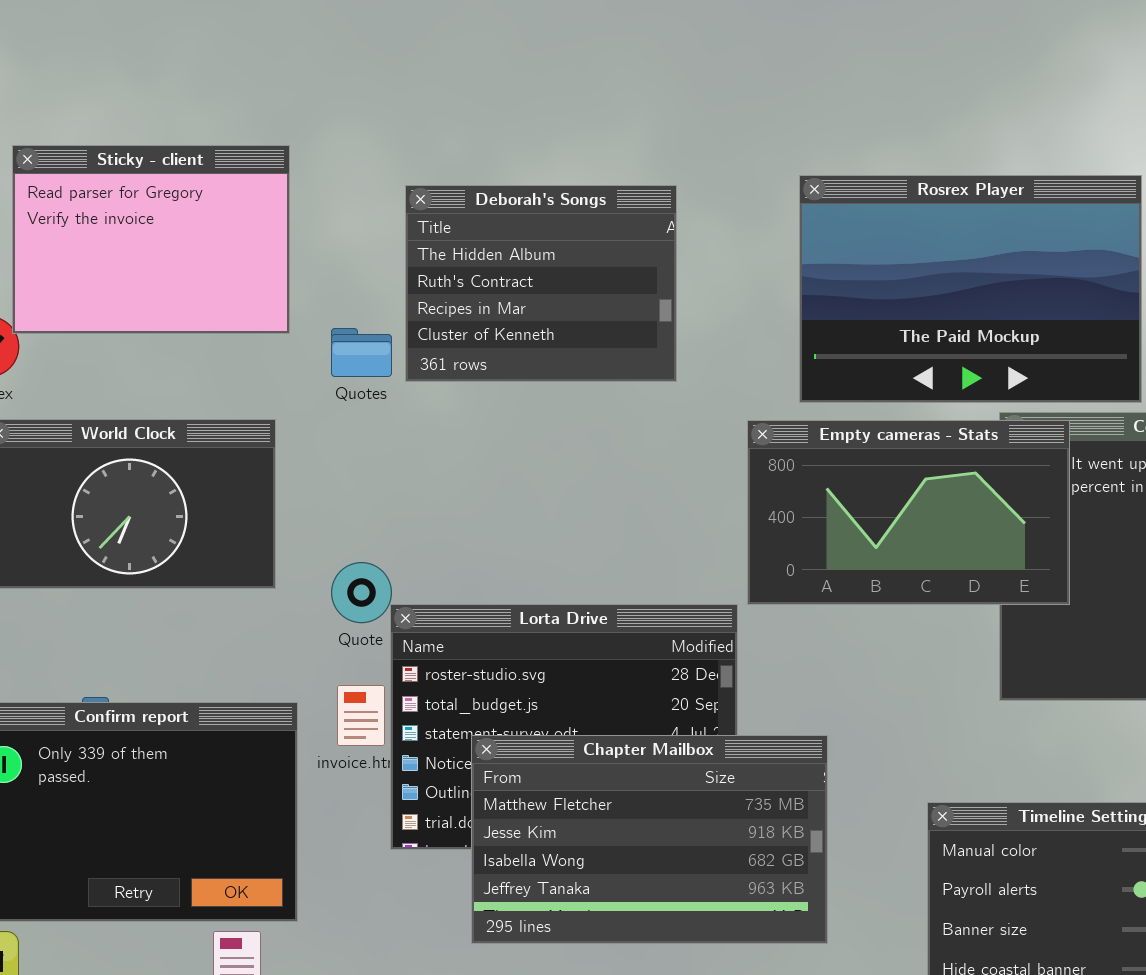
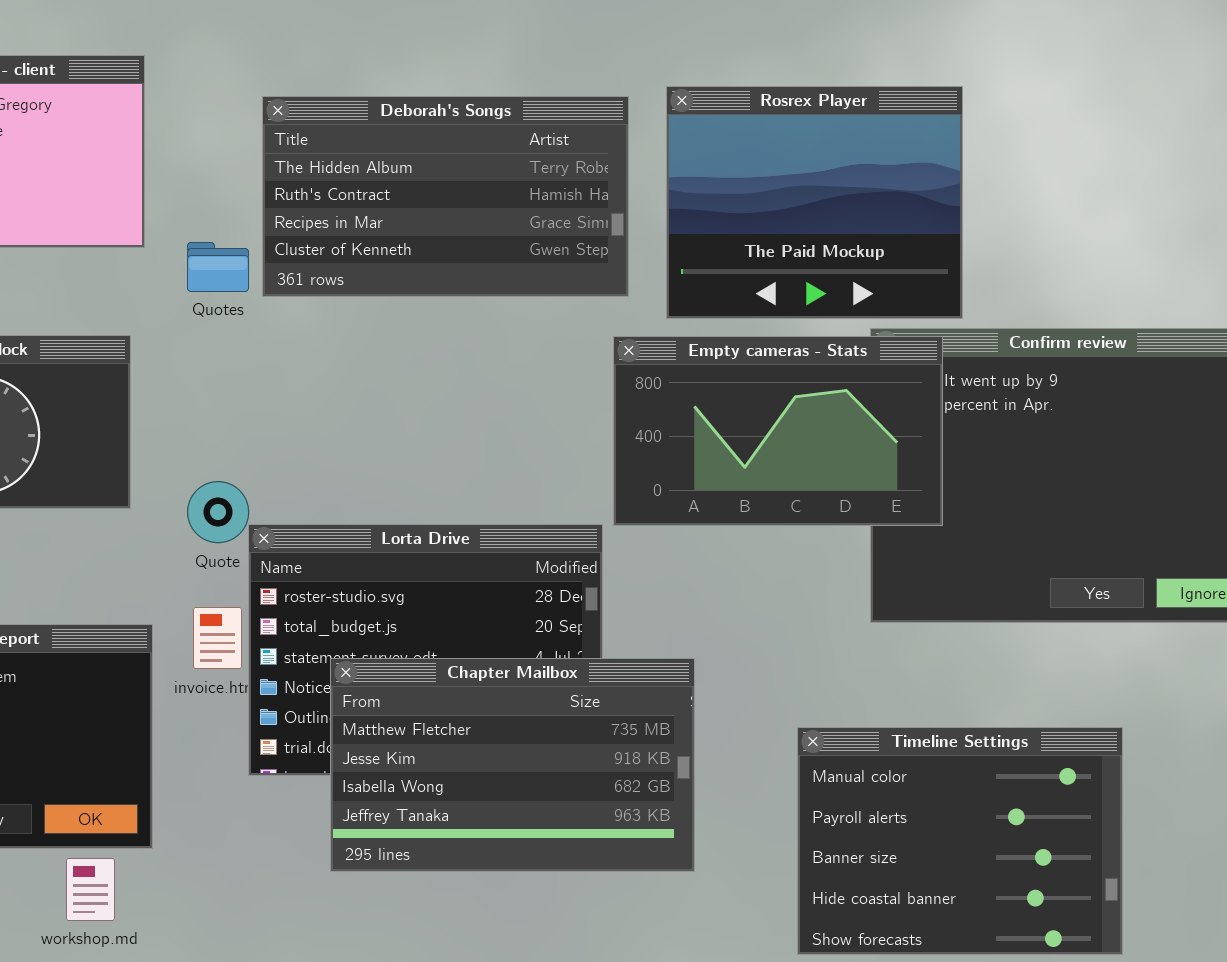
Rosrex Player: [799,175,1142,403] -> [666,86,963,319], resized
Deborah's Songs: [405,185,677,382] -> [262,96,629,297], resized

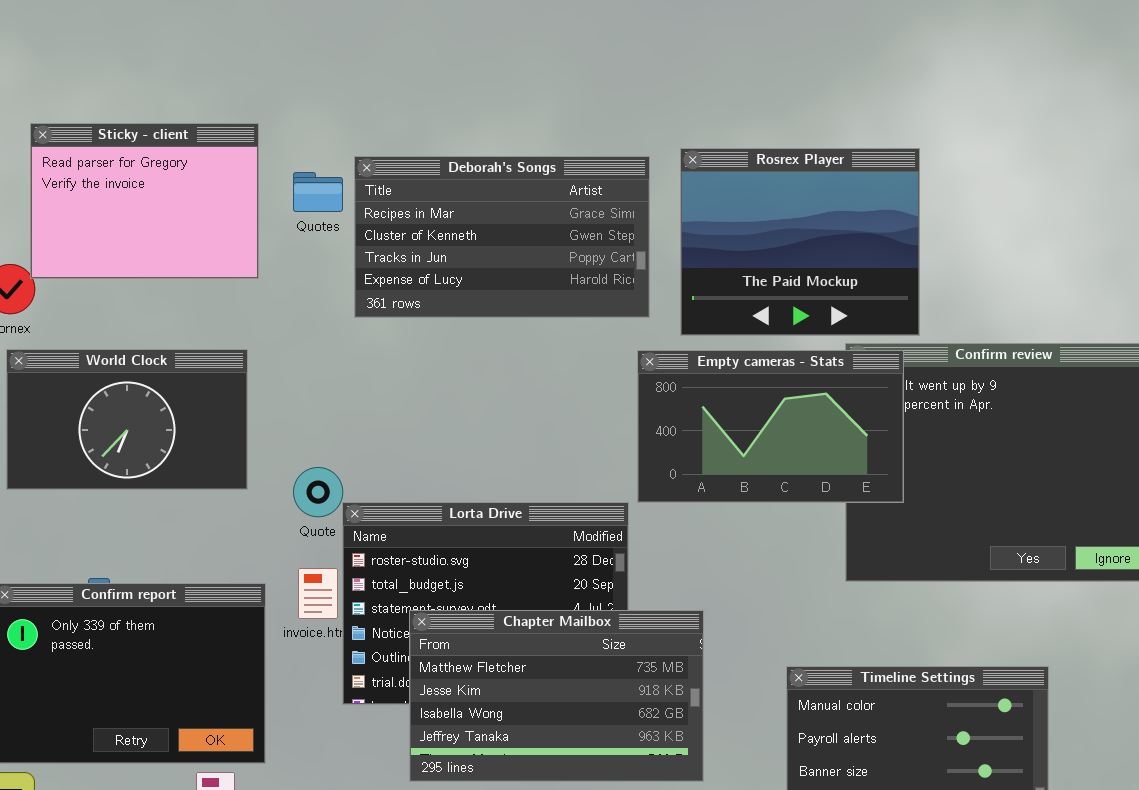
Deborah's Songs: [262,96,629,297] -> [354,156,650,318], scrolled down 2 rows
Quotes: [187,242,249,292] -> [293,172,343,212], moved

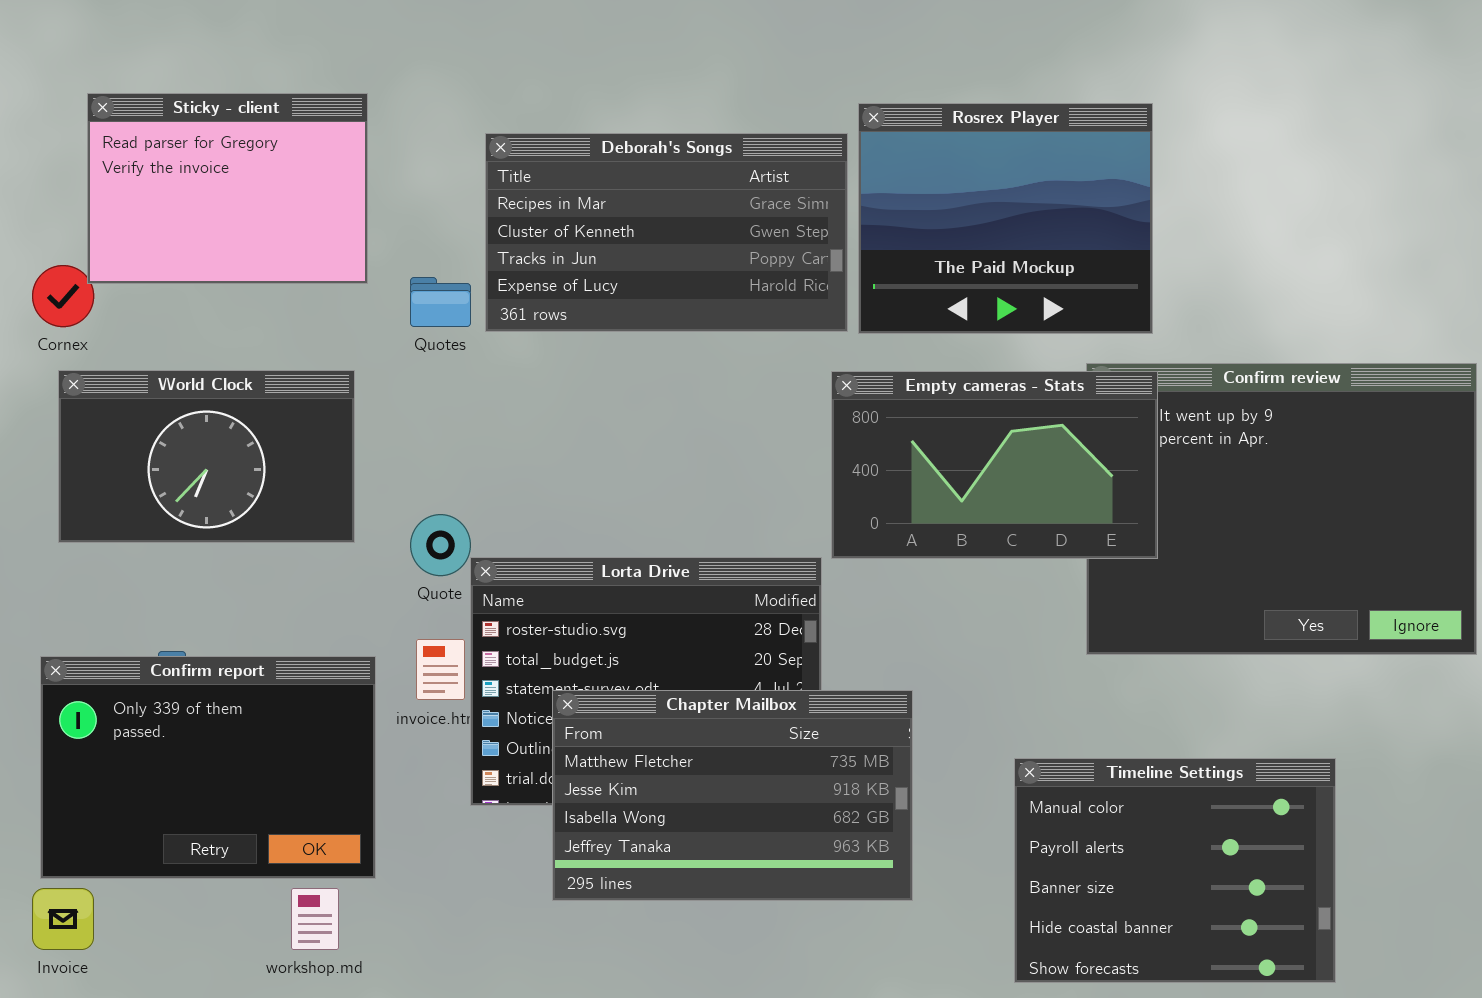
Rosrex Player: [680,148,920,336] -> [858,103,1153,334], moved
Quotes: [293,172,343,212] -> [410,277,471,327], moved

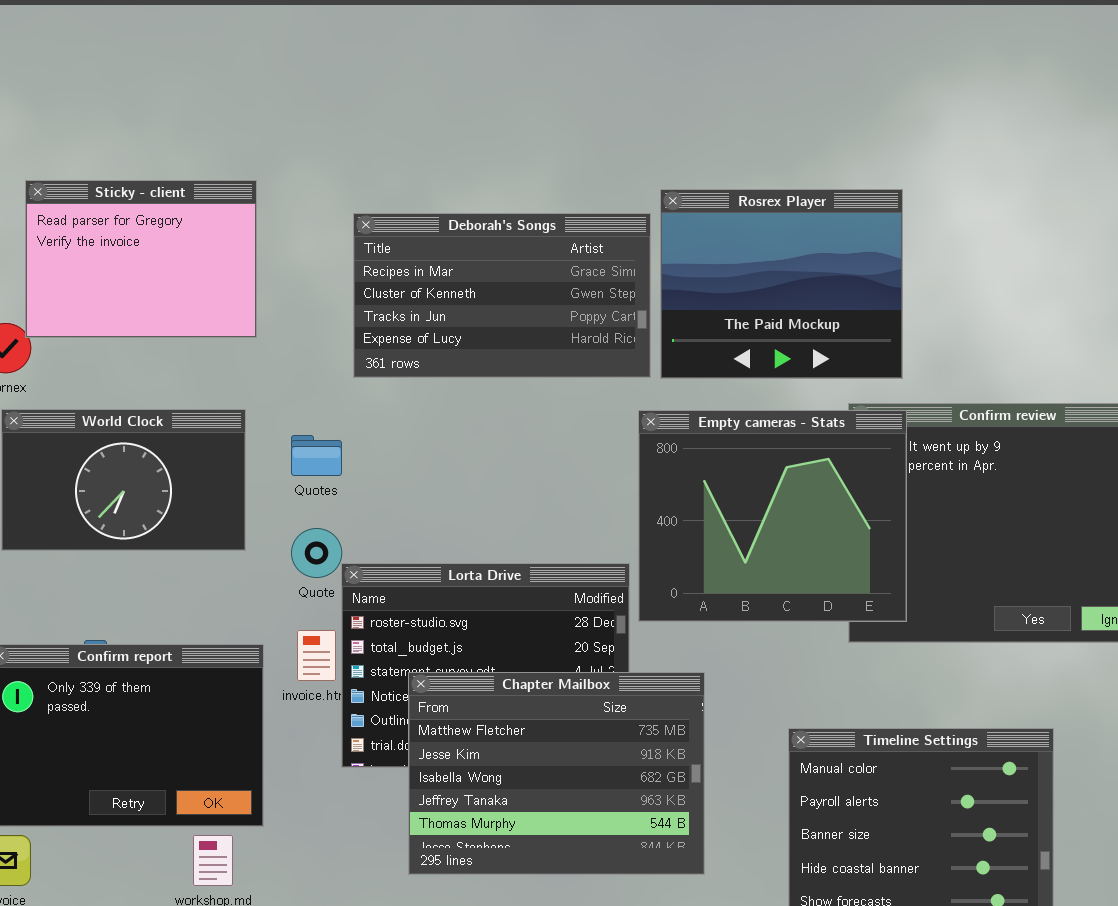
Quotes: [410,277,471,327] -> [291,435,342,476], moved
Empty cameras - Stats: [831,371,1158,559] -> [638,410,907,622], resized
Chapter Mailbox: [552,690,913,901] -> [408,672,705,875], resized

